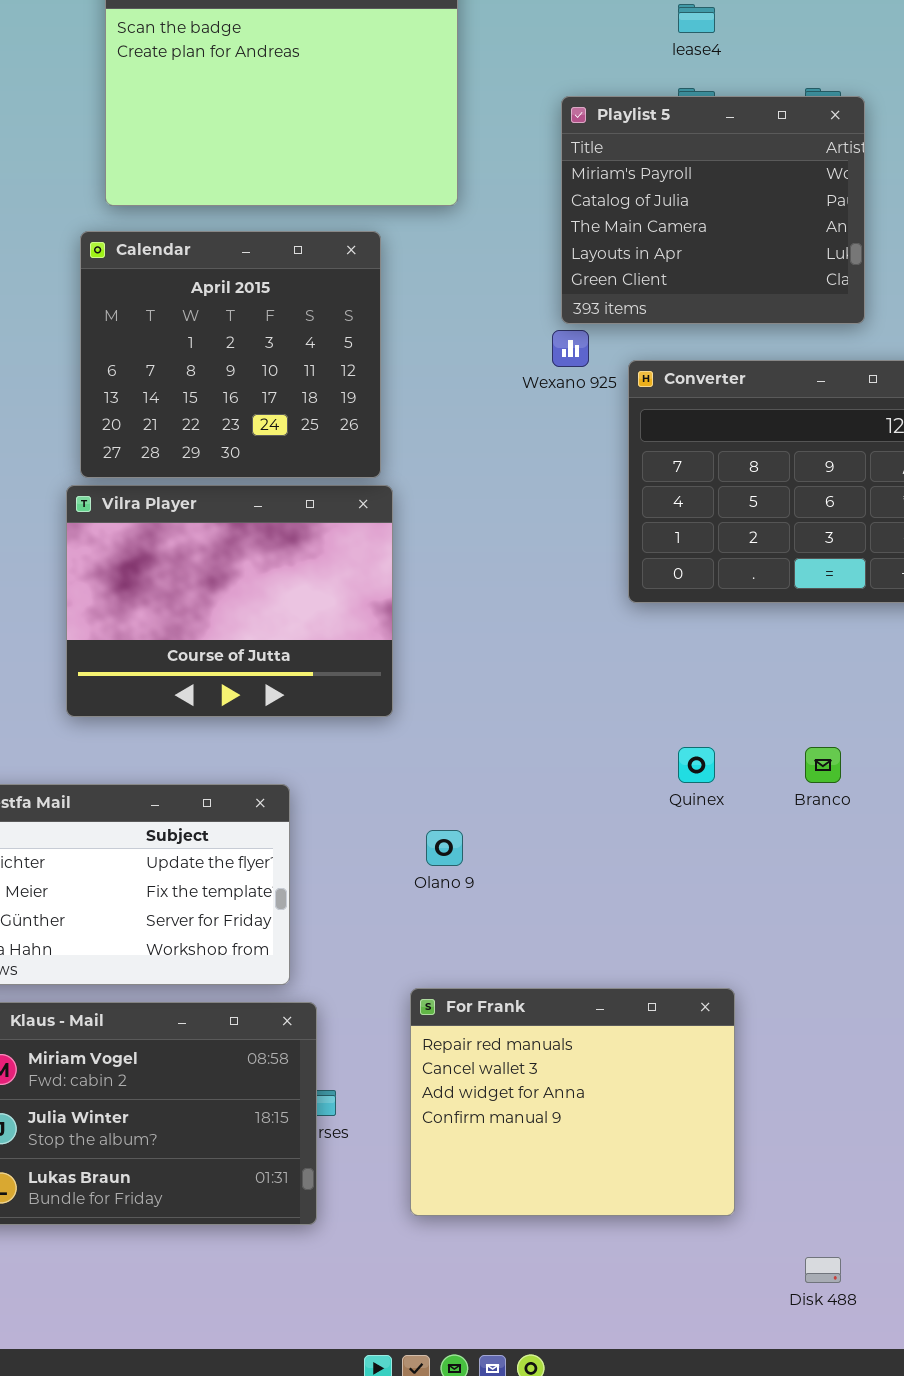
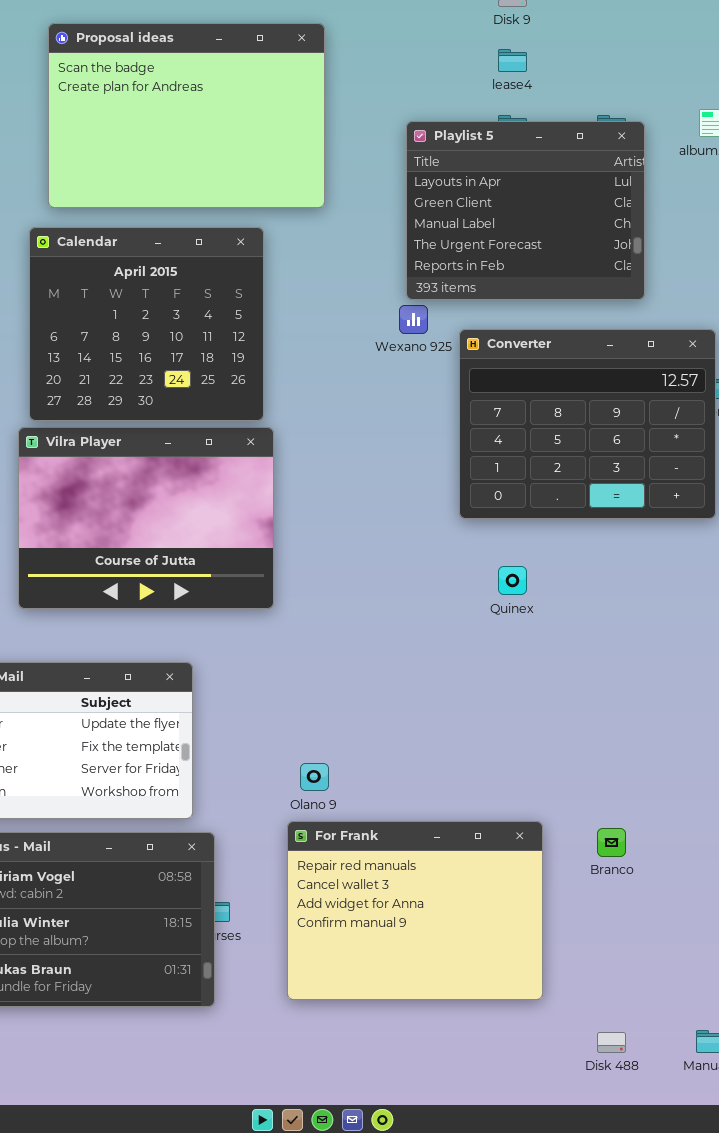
Playlist 5: [561,96,865,324] -> [406,121,645,300], scrolled down 3 rows
Quinex: [678,747,715,783] -> [498,566,527,595], moved
Branco: [805,747,841,783] -> [597,828,626,857], moved
Olano 9: [426,830,463,866] -> [300,763,329,791], moved

